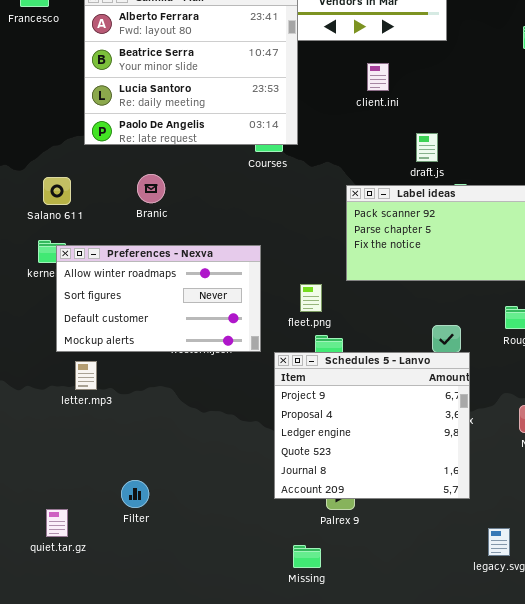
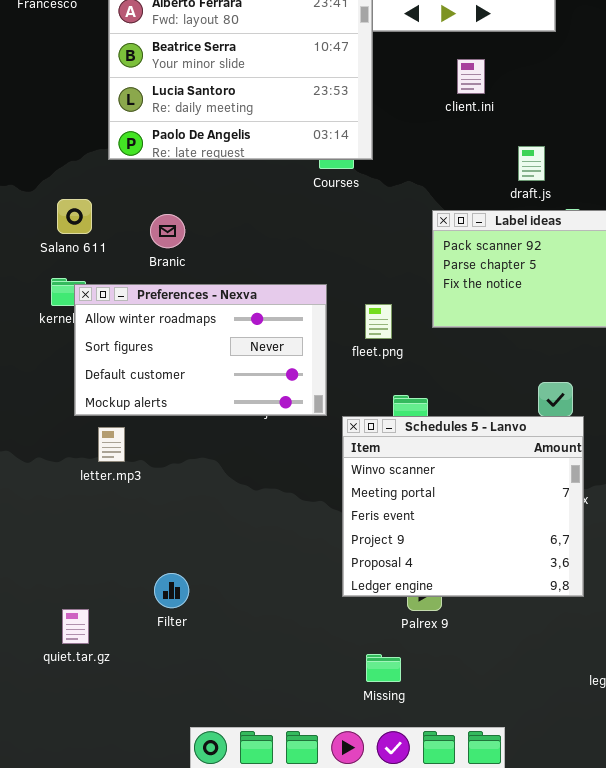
Branic: [137,174,165,203] -> [150,214,185,248], moved
fleet.png: [300,284,322,312] -> [365,304,392,339], moved
Schedules 5 - Lanvo: [274,352,470,499] -> [342,416,584,597], scrolled up 3 rows

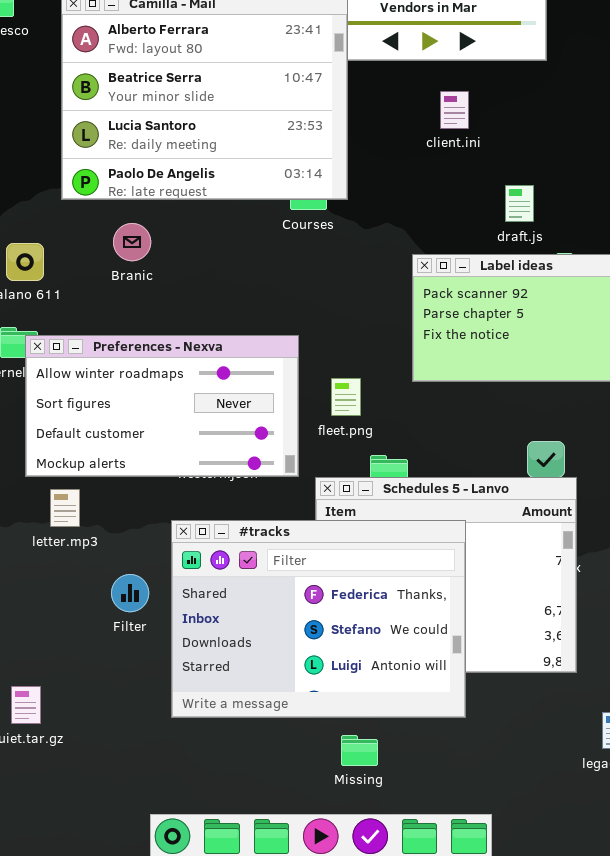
Branic: [150,214,185,248] -> [113,223,151,261], moved
fleet.png: [365,304,392,339] -> [331,378,361,416], moved
#tracks: none -> [171,520,466,718], opened
Filter: [154,573,189,608] -> [111,574,149,612], moved

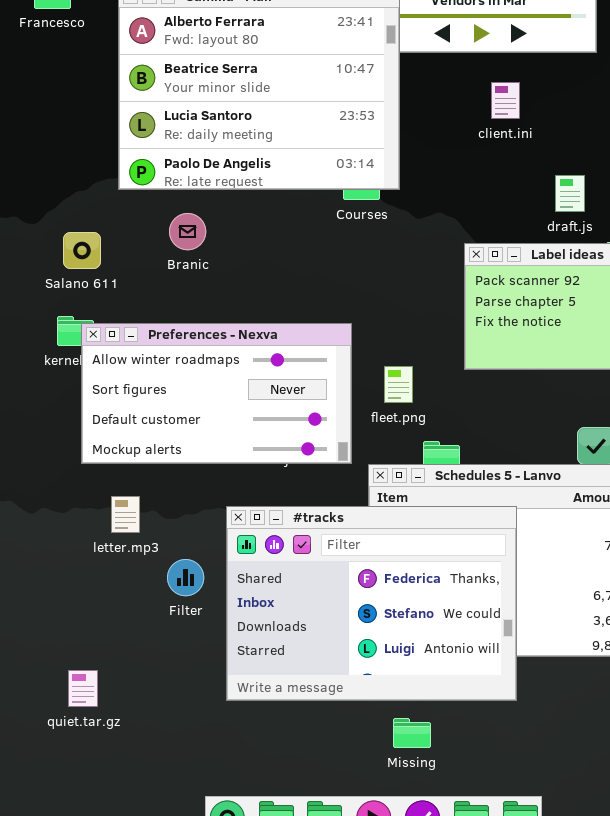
letter.mp3: [50,489,80,527] -> [111,496,140,533], moved

